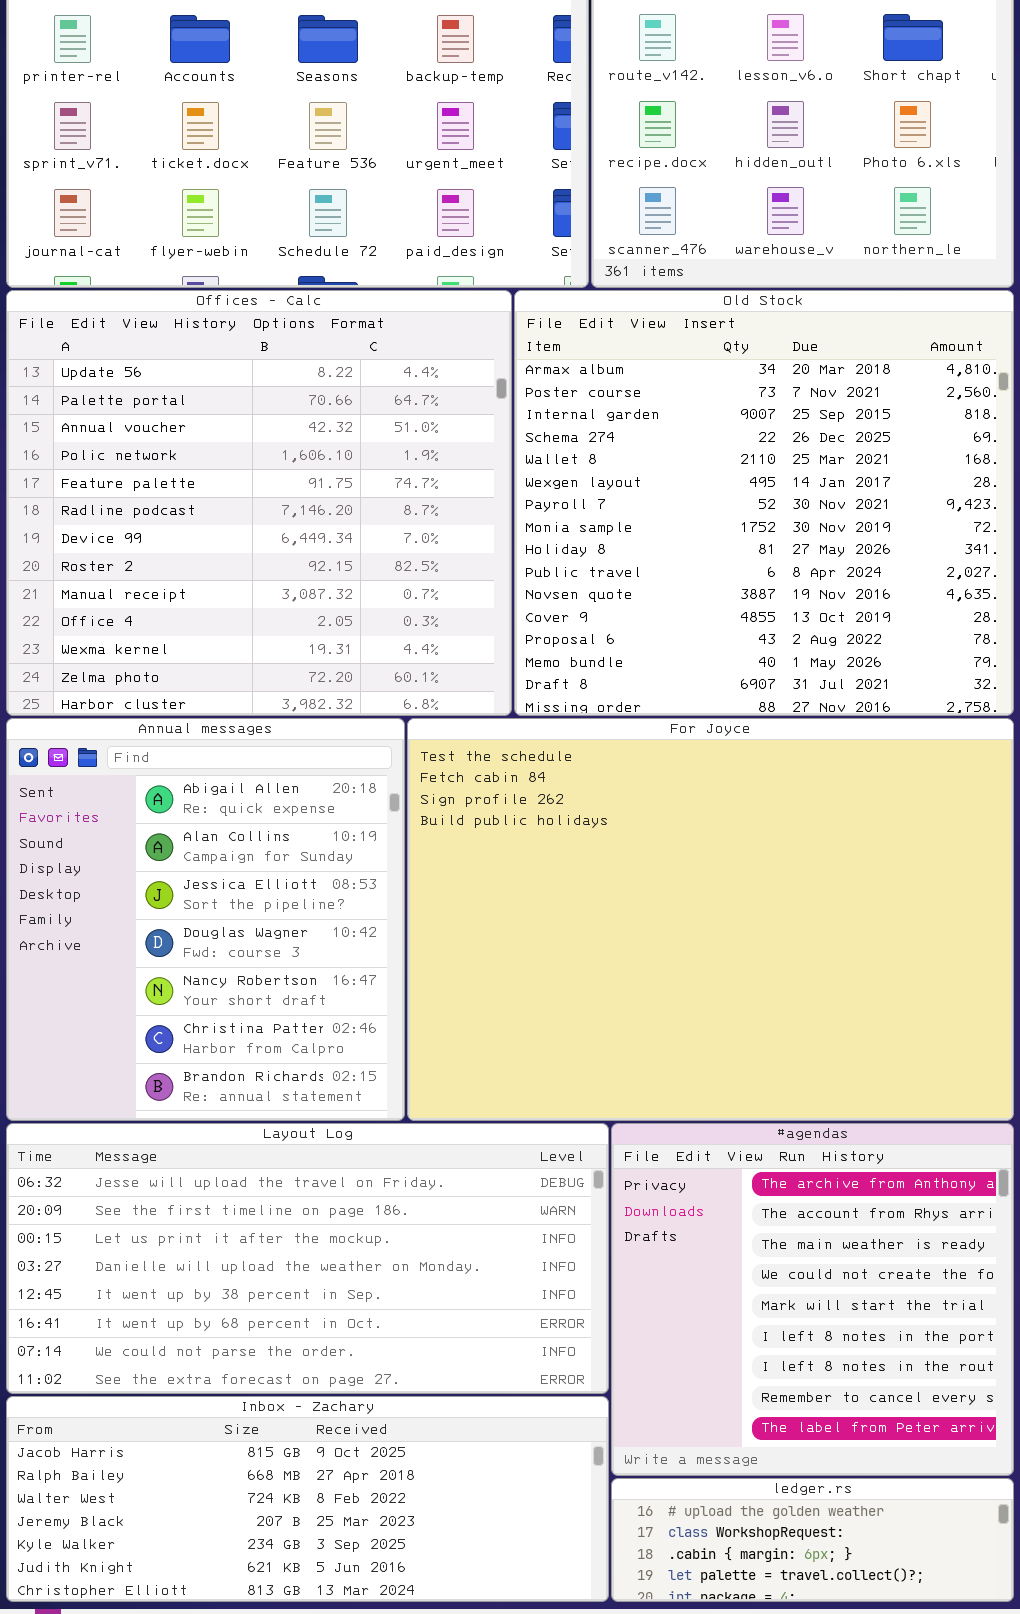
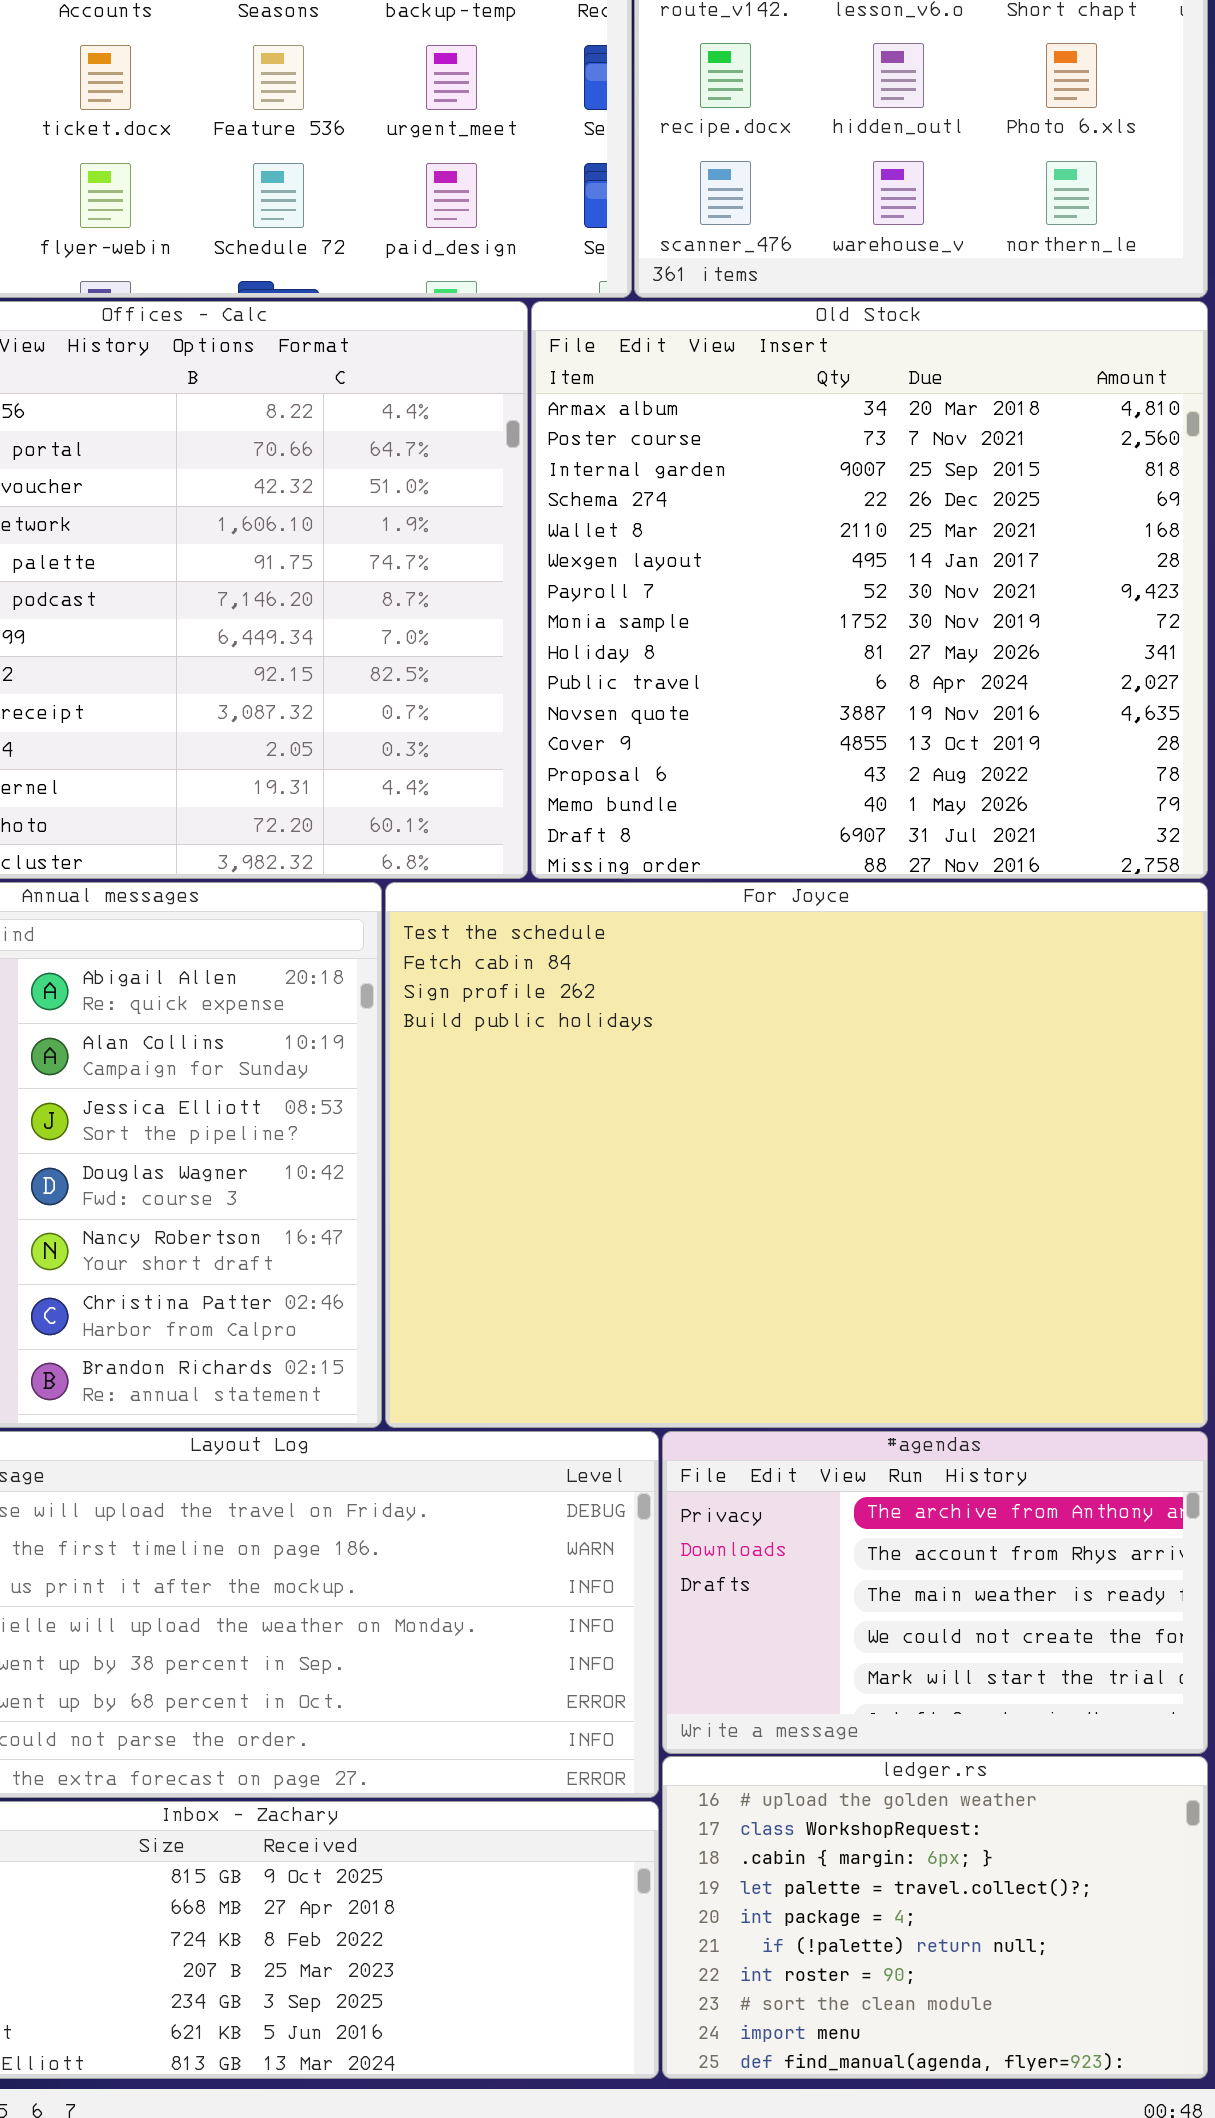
#agendas: [611,1123,1014,1476] -> [662,1431,1208,1754], resized
ledger.rs: [611,1478,1014,1602] -> [662,1756,1208,2079], resized

